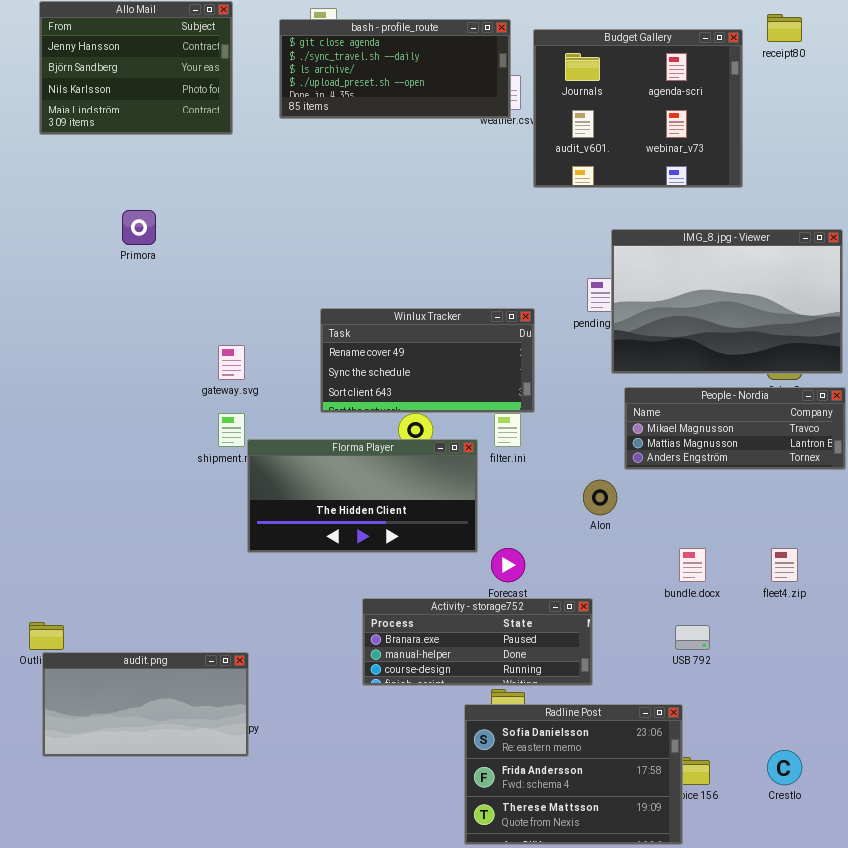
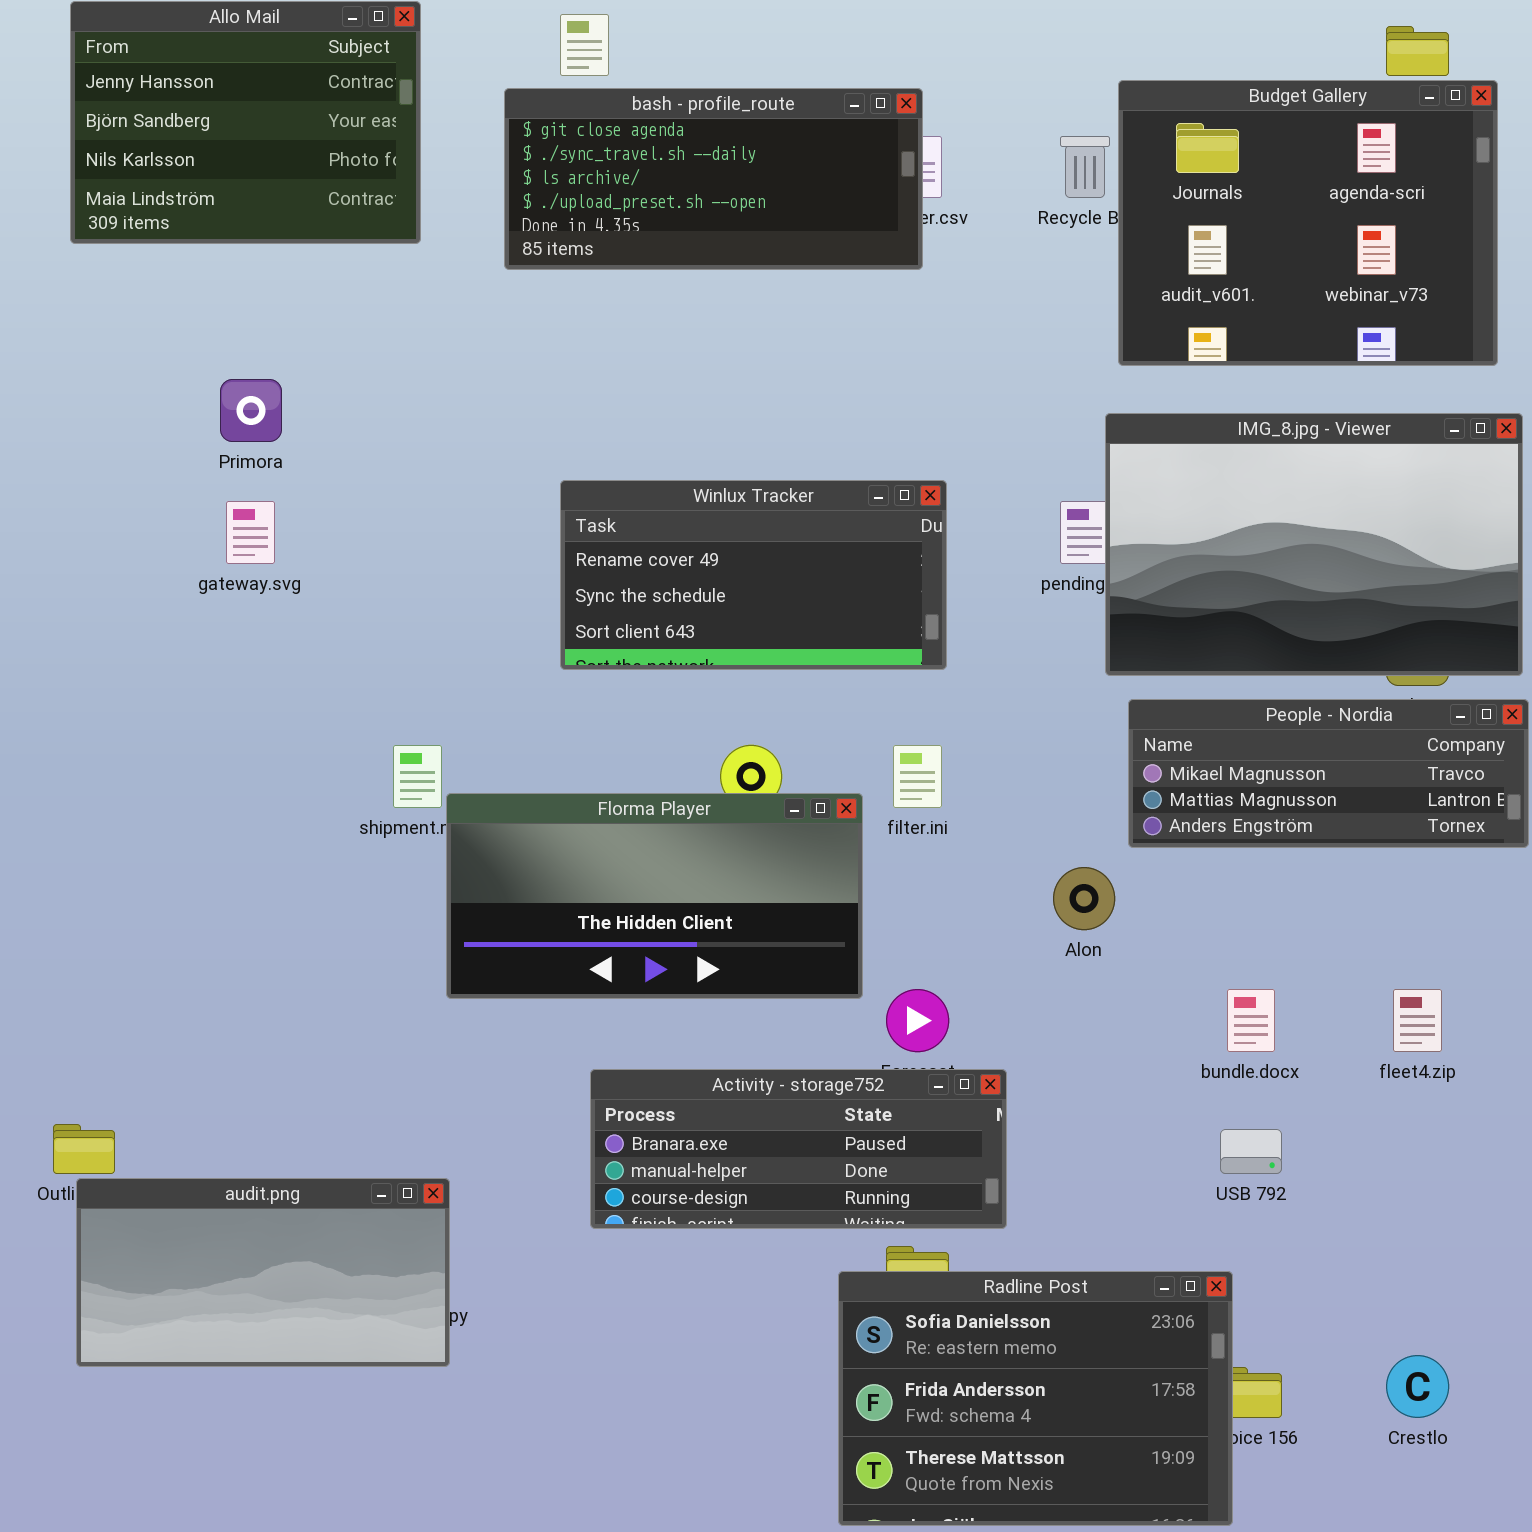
bash - profile_route: [279,19,511,119] -> [504,88,923,270], moved
Budget Gallery: [533,29,743,188] -> [1118,80,1498,366], moved
Winlux Tracker: [320,308,535,413] -> [560,480,947,670], moved
gateway.svg: [218,345,245,380] -> [226,501,275,564], moved
Activity - storage752: [362,598,593,686] -> [590,1069,1007,1229], moved

